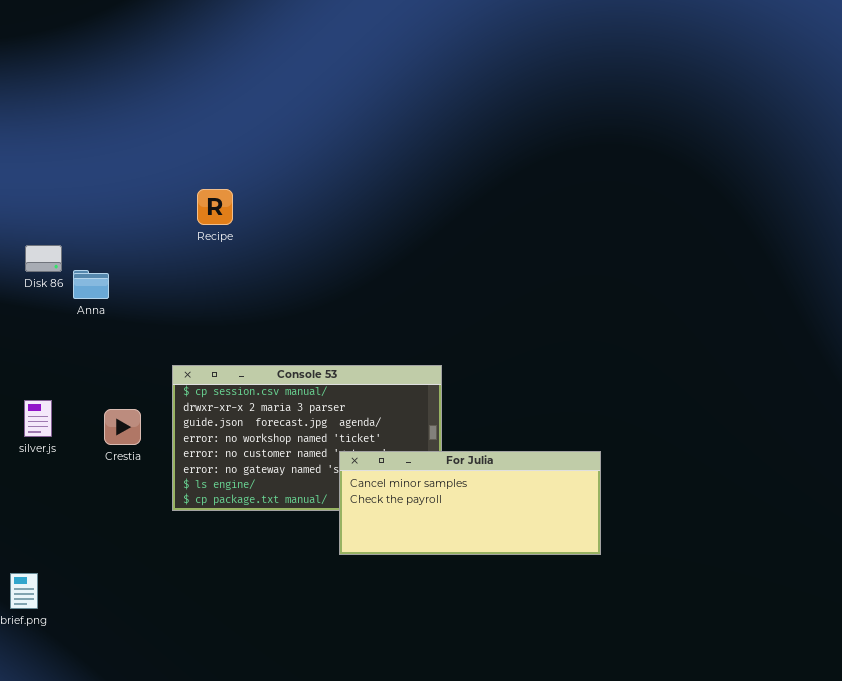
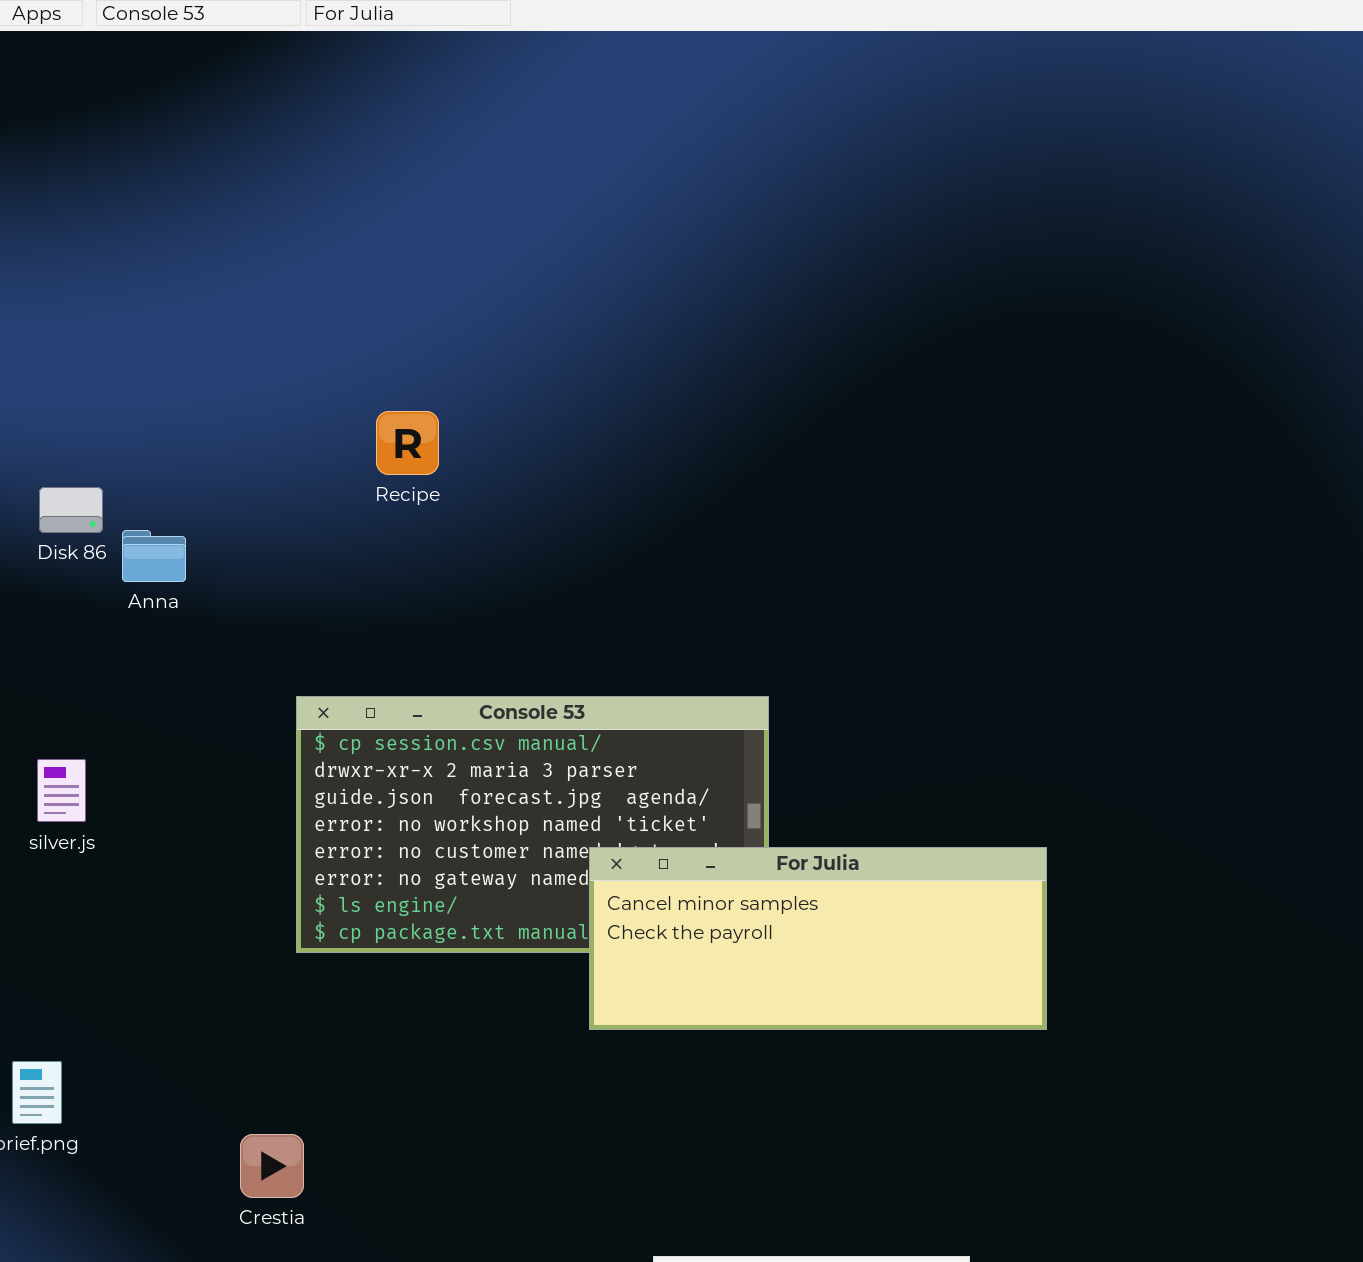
Recipe: [197,189,233,225] -> [376,411,439,475], moved
Crestia: [104,409,141,445] -> [240,1134,304,1198], moved

